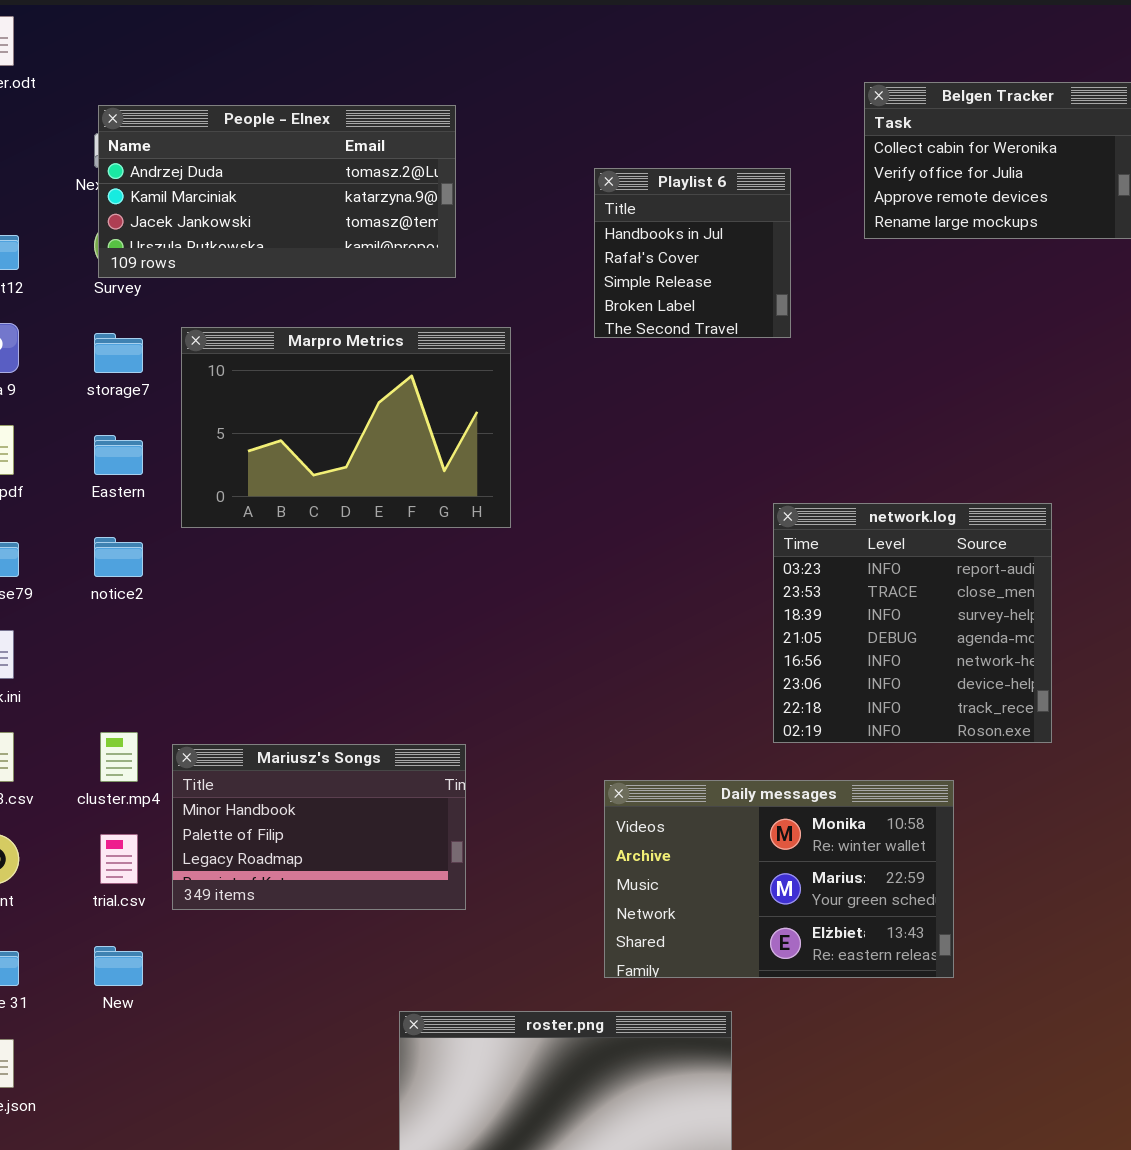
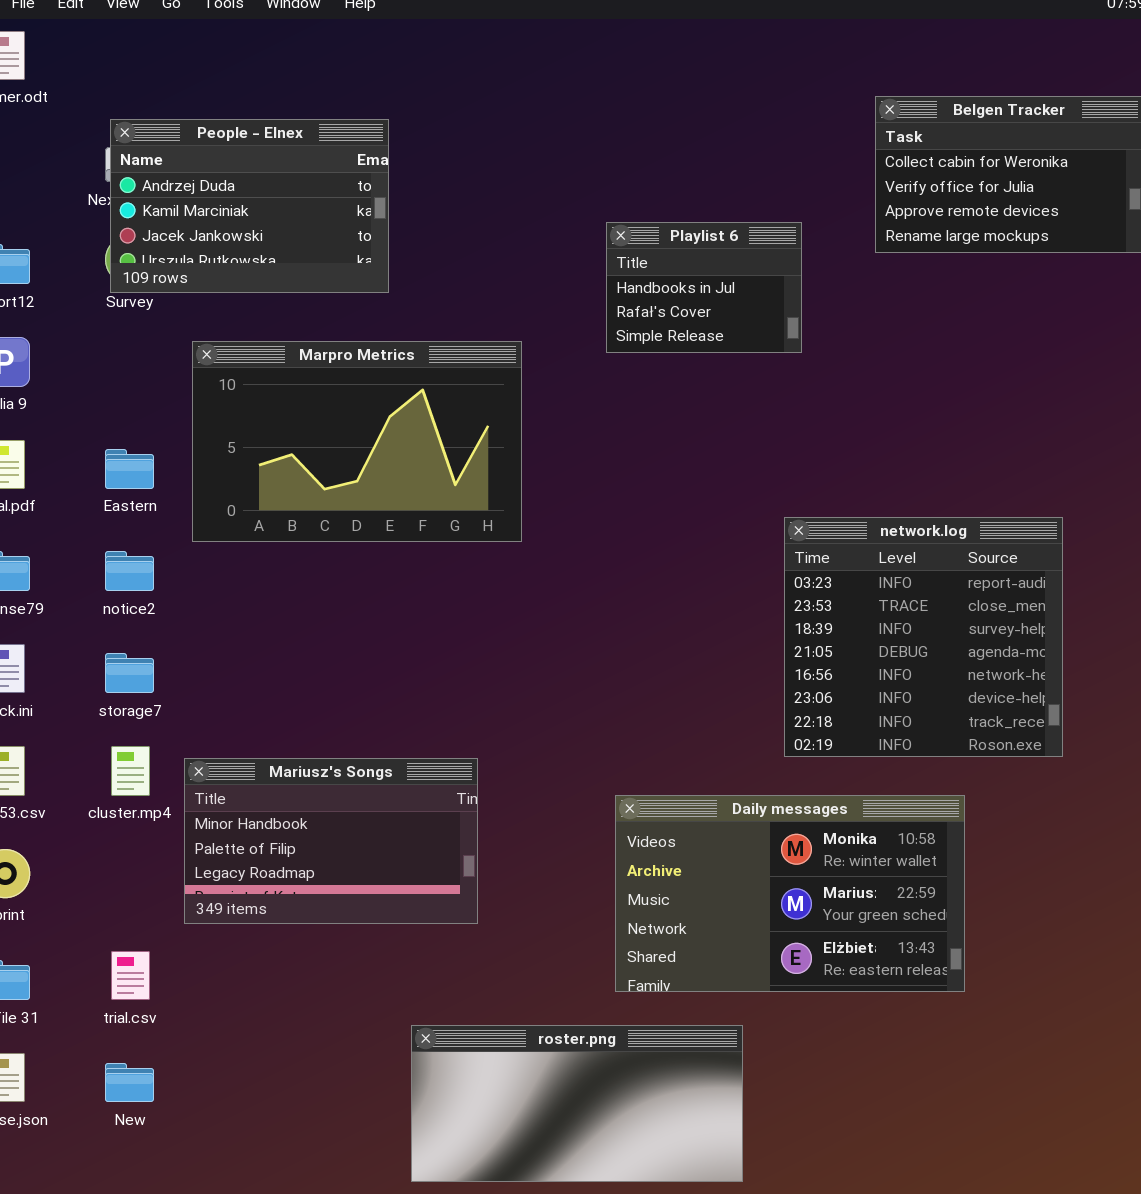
People - Elnex: [98,105,456,278] -> [110,119,389,293], resized
Playlist 6: [594,168,791,338] -> [606,222,802,353], resized
storage7: [94,333,143,373] -> [105,653,154,693], moved
trial.csv: [100,834,138,884] -> [111,951,150,1000], moved
New: [94,946,143,986] -> [105,1063,154,1102], moved

